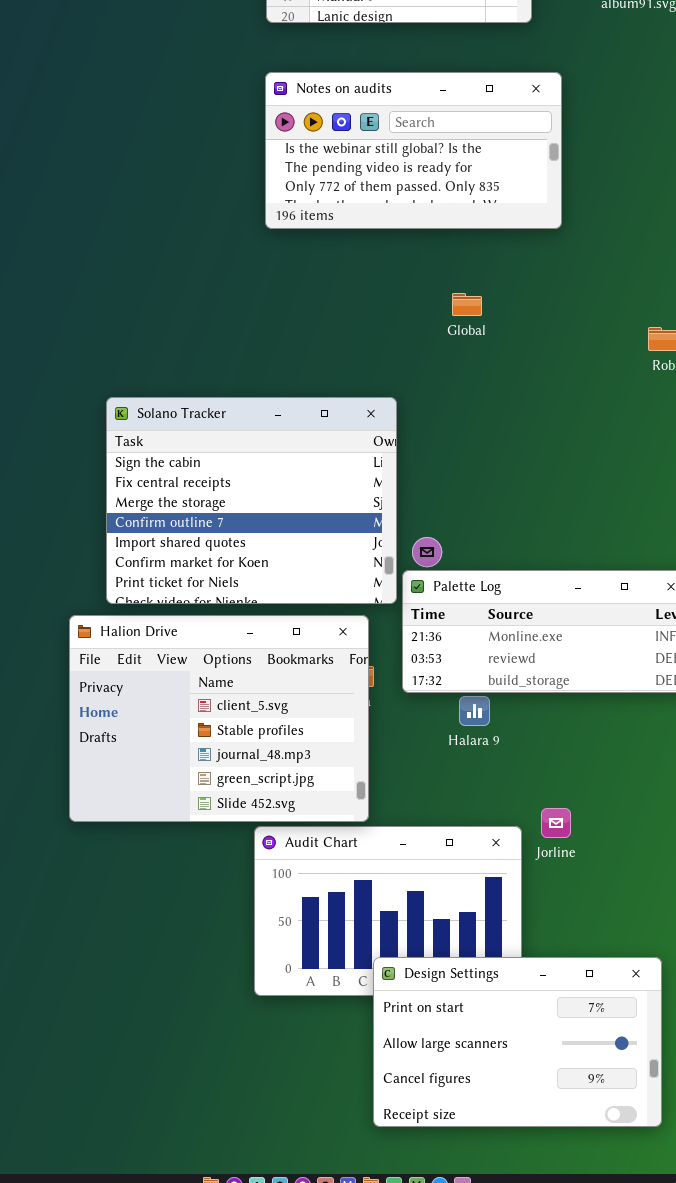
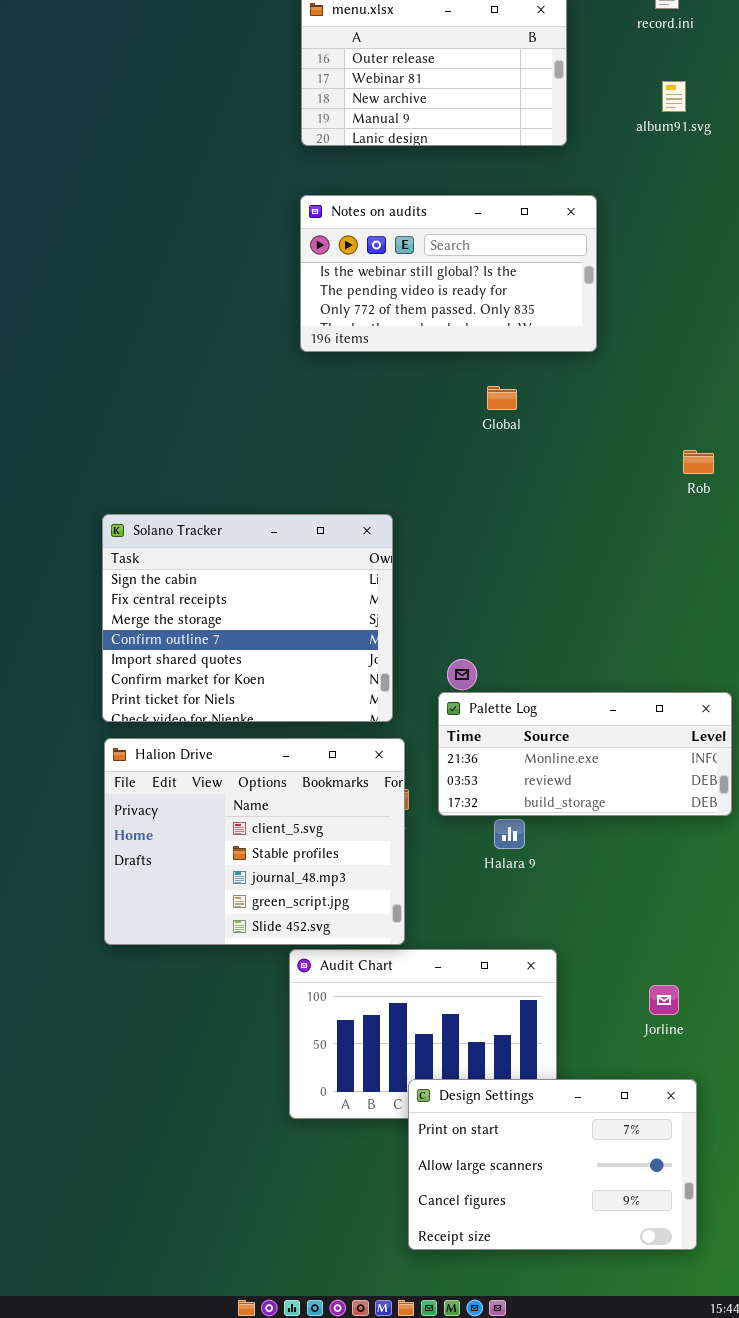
Global: [452,293,482,316] -> [487,386,517,410], moved
Solano Tracker: [106,397,397,604] -> [102,514,393,722], moved
Jorline: [541,808,571,838] -> [649,985,679,1015], moved

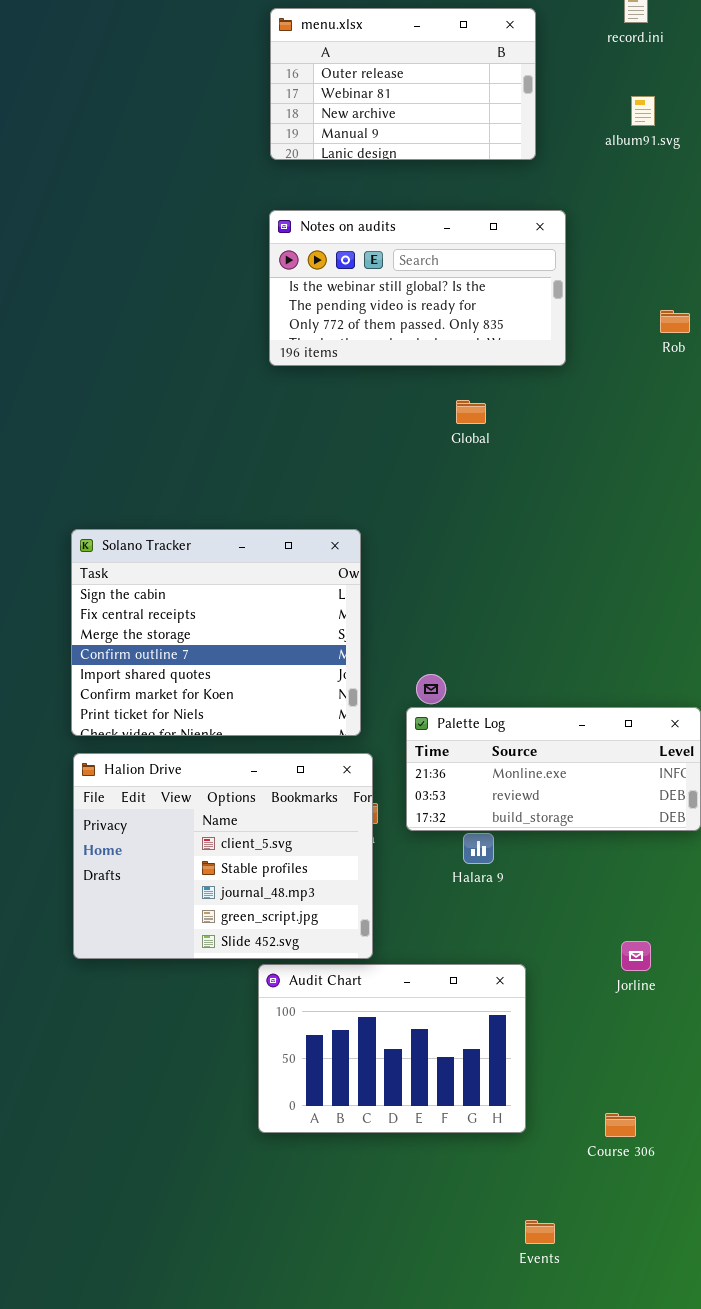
Rob: [683,450,714,474] -> [660,310,690,333], moved
Jorline: [649,985,679,1015] -> [621,941,651,971], moved
Design Settings: [408,1079,697,1250] -> none, closed

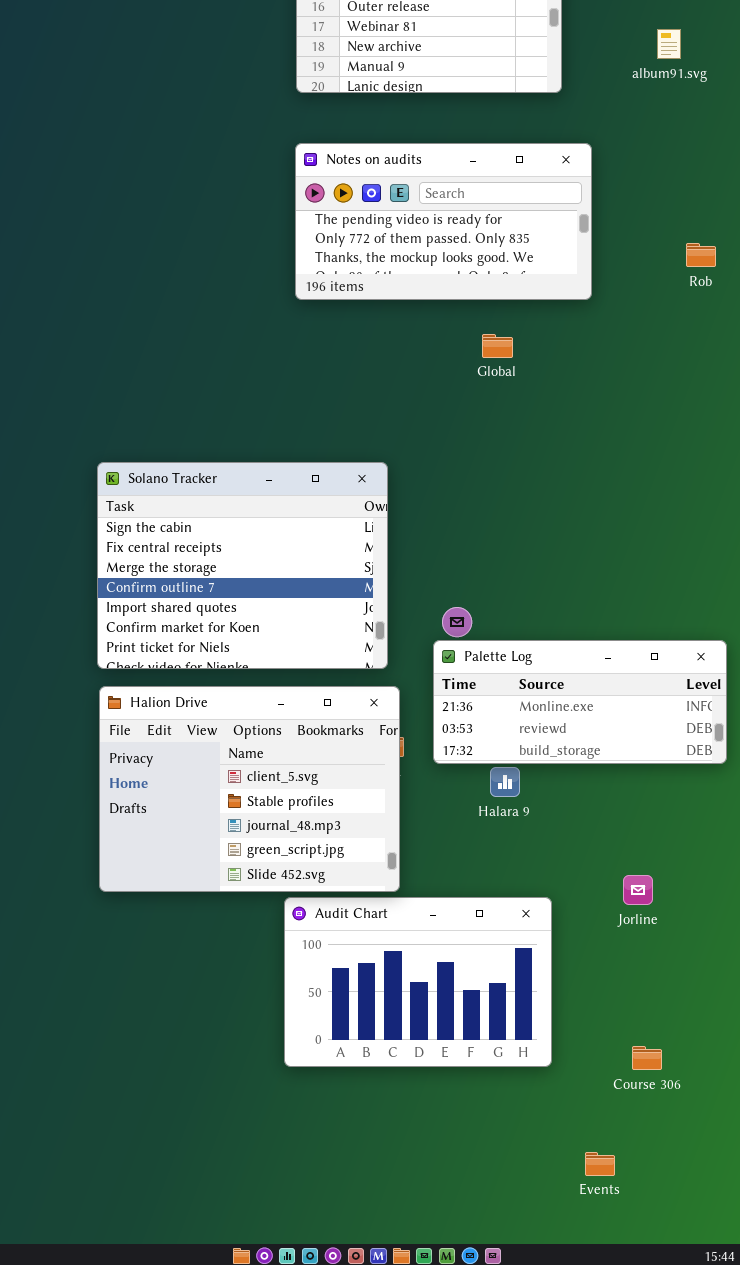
Notes on audits: [269,210,566,366] -> [295,143,592,300], scrolled down 1 row
Jorline: [621,941,651,971] -> [623,875,653,905], moved
Events: [525,1220,555,1244] -> [585,1152,615,1176], moved

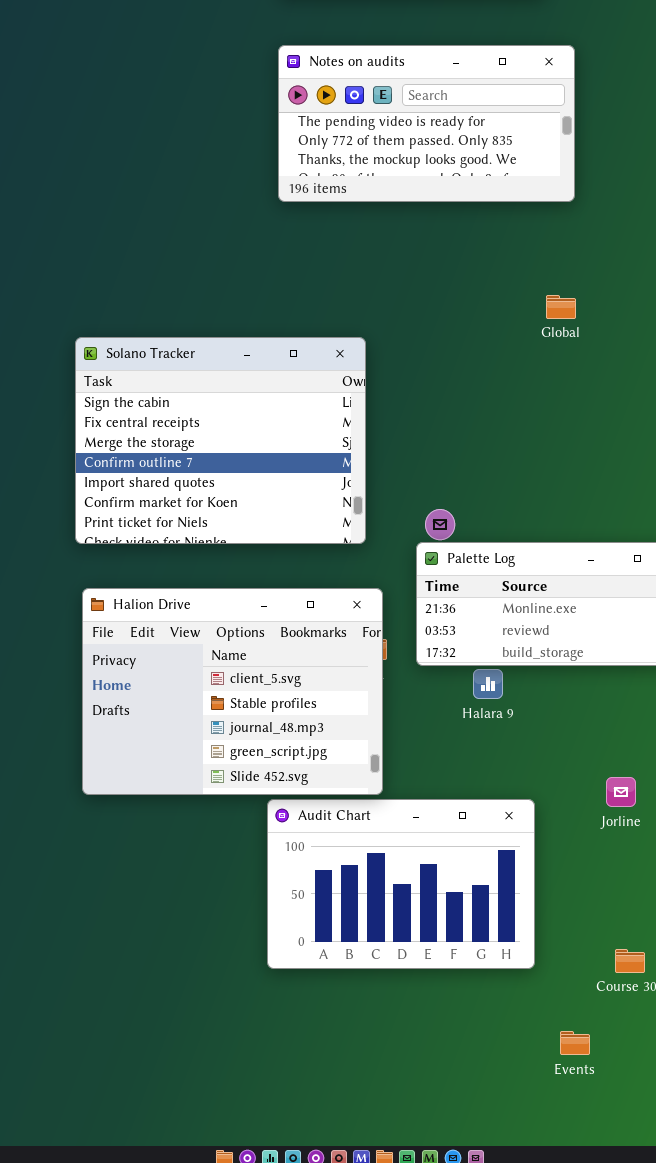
Global: [482,334,513,358] -> [546,295,576,319], moved
Solano Tracker: [97,462,388,669] -> [75,337,366,544], moved
Events: [585,1152,615,1176] -> [560,1031,590,1055], moved

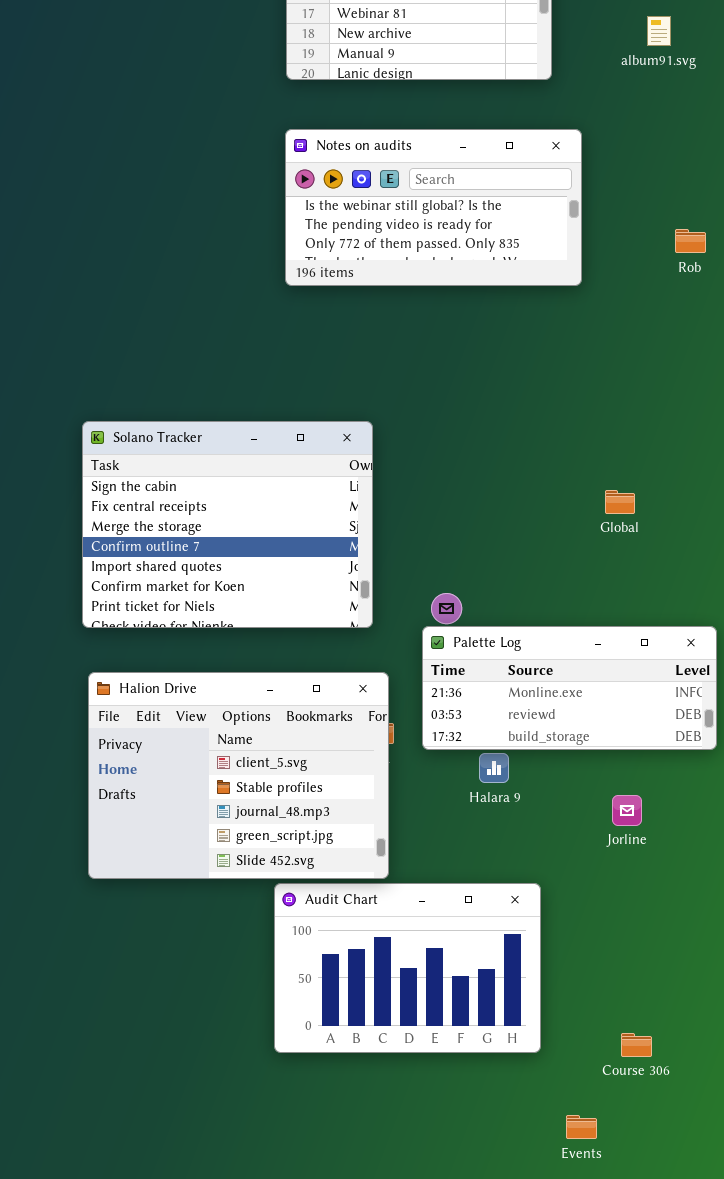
Notes on audits: [278,45,575,202] -> [285,129,582,286], scrolled up 1 row
Global: [546,295,576,319] -> [605,490,635,514], moved
Jorline: [606,777,636,807] -> [612,795,642,826], moved

